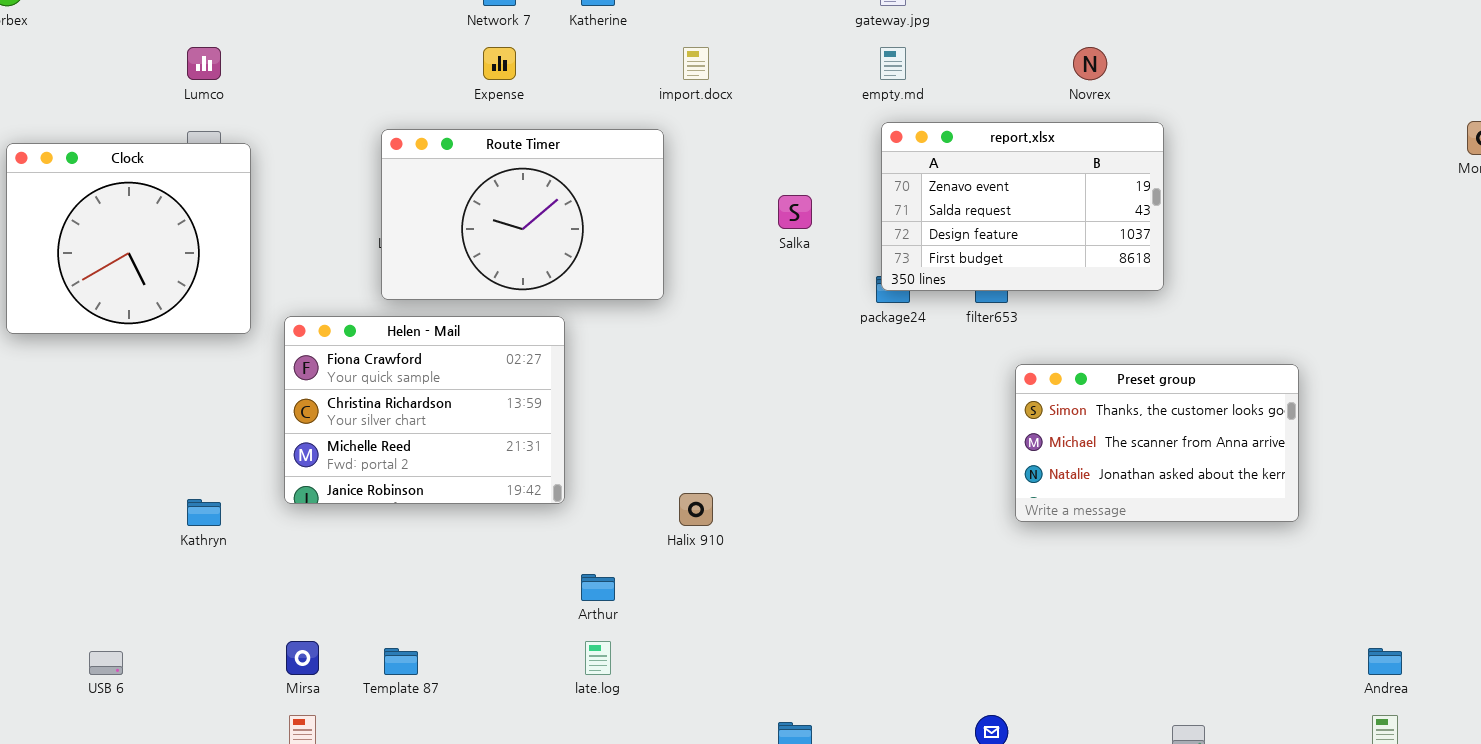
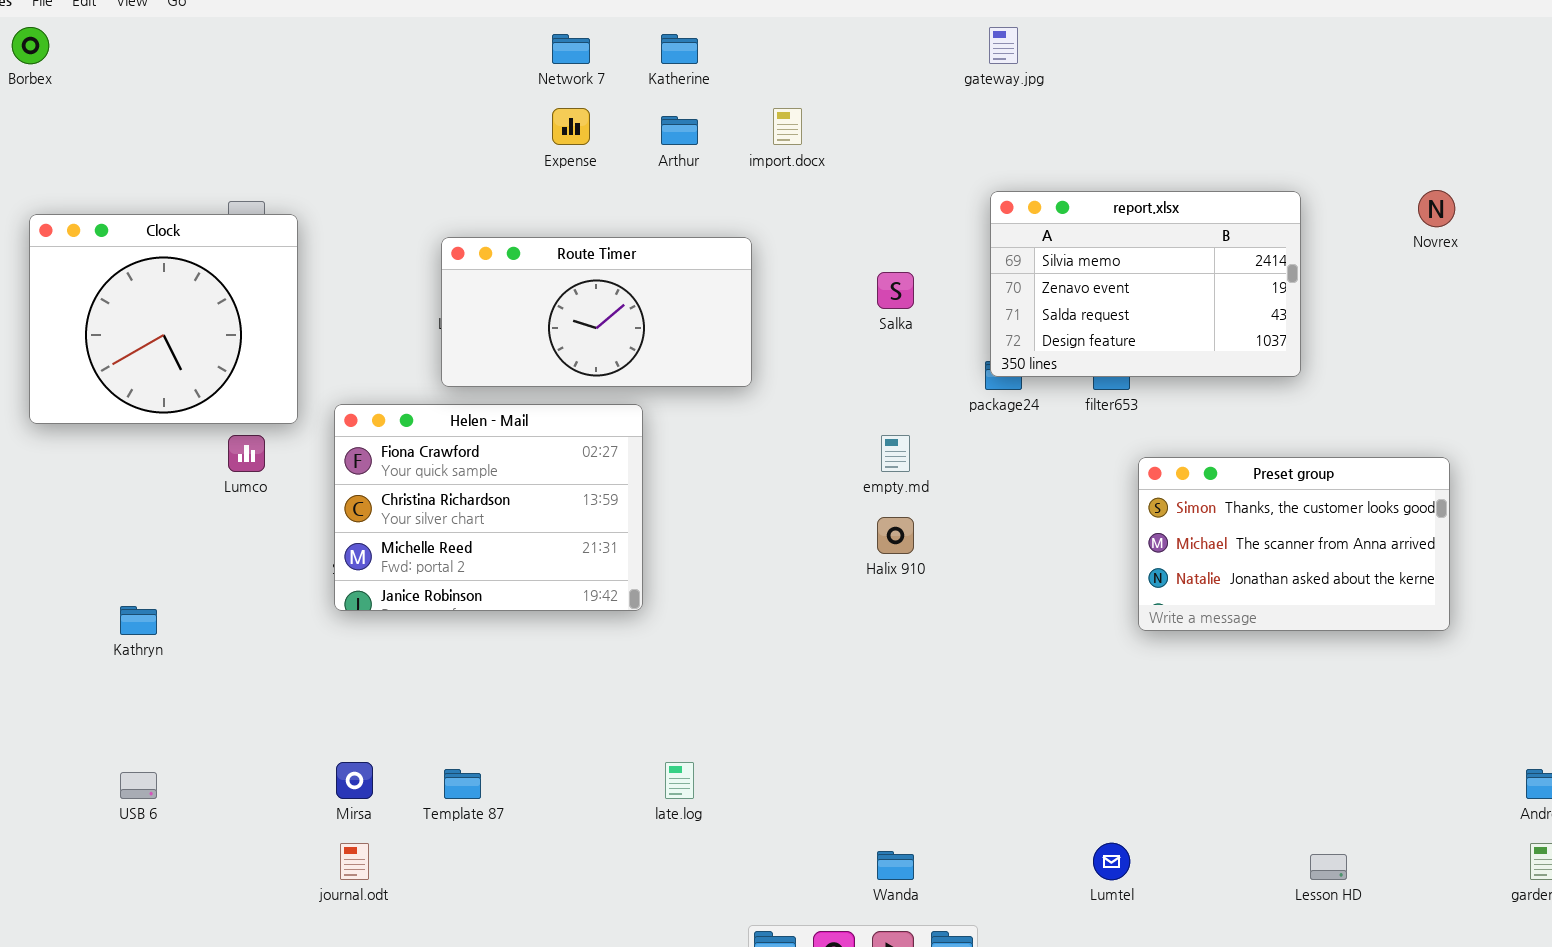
Lumco: [187,47,221,80] -> [228,435,265,472], moved
empty.md: [880,47,906,80] -> [881,435,910,472], moved
Novrex: [1073,47,1107,80] -> [1418,190,1455,227], moved
report.xlsx: [881,122,1164,291] -> [990,191,1301,377], scrolled up 1 row
Route Timer: [381,129,664,300] -> [441,237,752,387], resized
Halix 910: [679,493,713,526] -> [877,517,914,554], moved
Kathryn: [187,499,221,526] -> [120,606,157,635], moved
Arthur: [581,574,615,601] -> [661,116,698,145], moved

